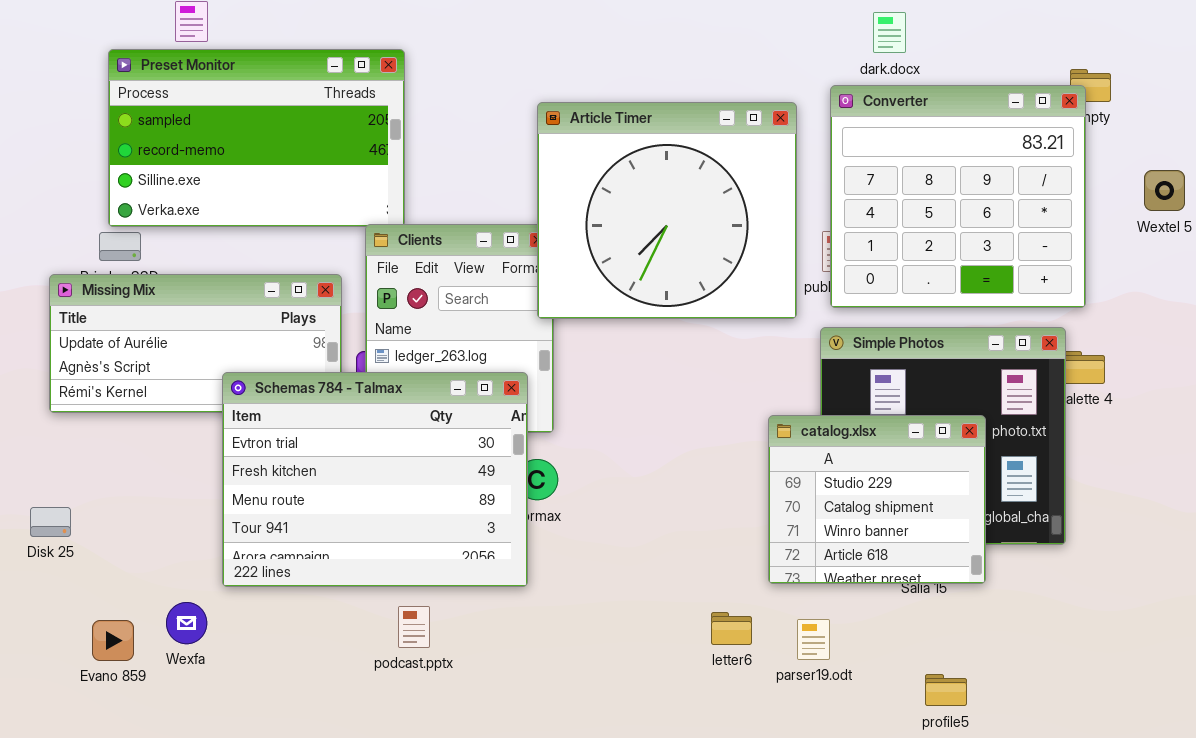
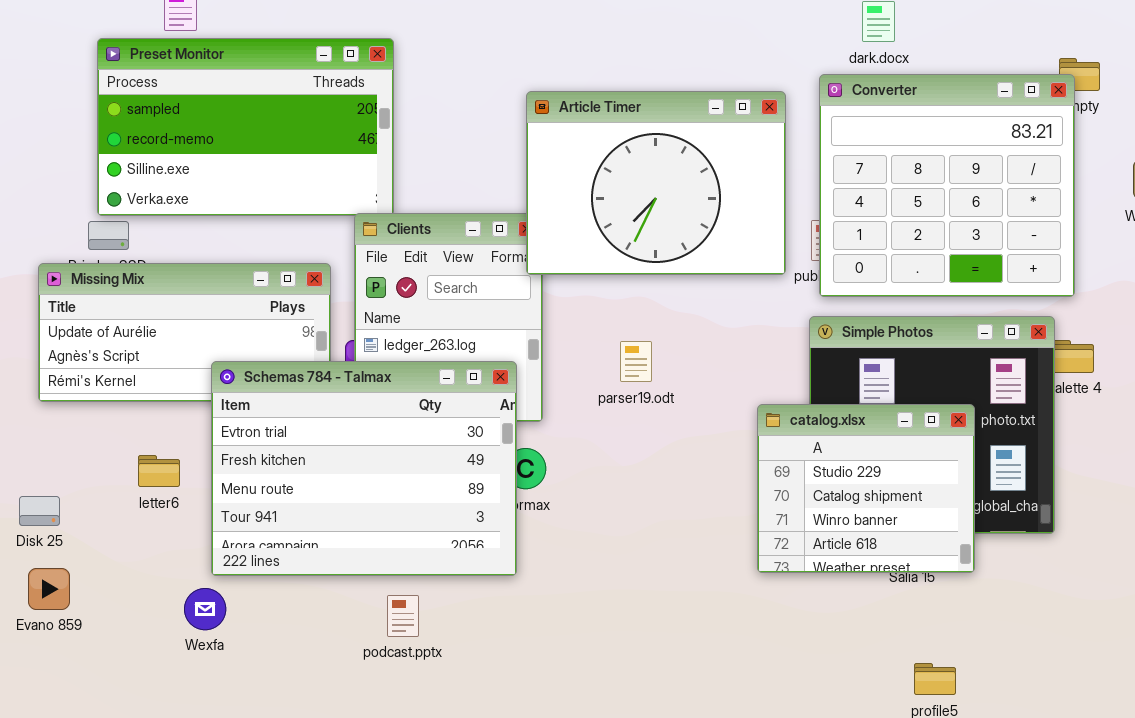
Article Timer: [537,102,797,319] -> [526,91,786,275], resized
Wexfa: [166,602,207,644] -> [184,588,226,630], moved
letter6: [711,612,752,645] -> [138,455,180,487], moved
parser19.odt: [797,619,830,660] -> [620,341,652,382], moved
Evano 859: [92,620,134,661] -> [28,568,70,610], moved

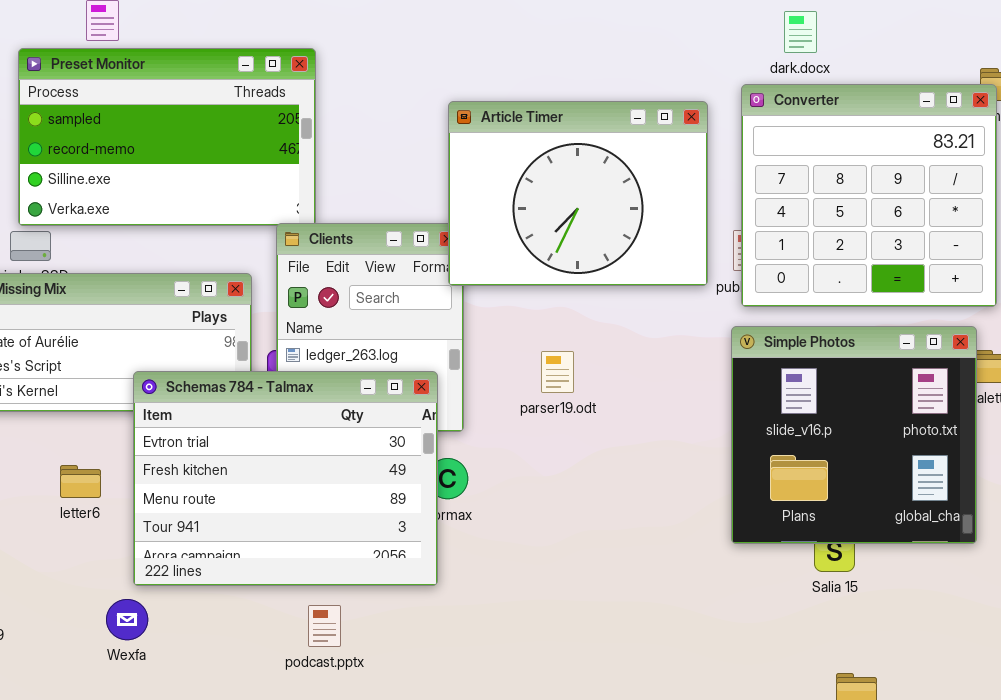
catalog.xlsx: [757,404,975,573] -> none, closed

